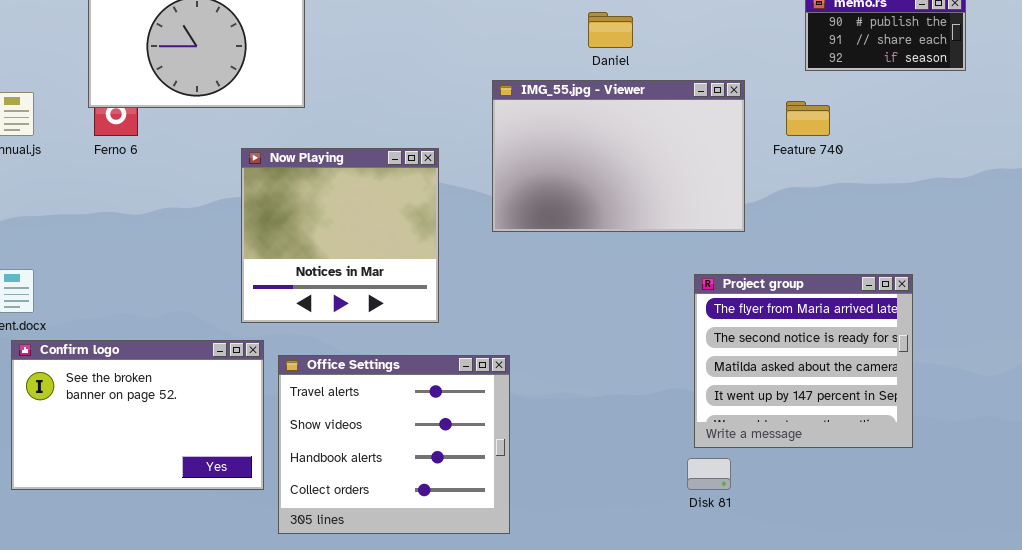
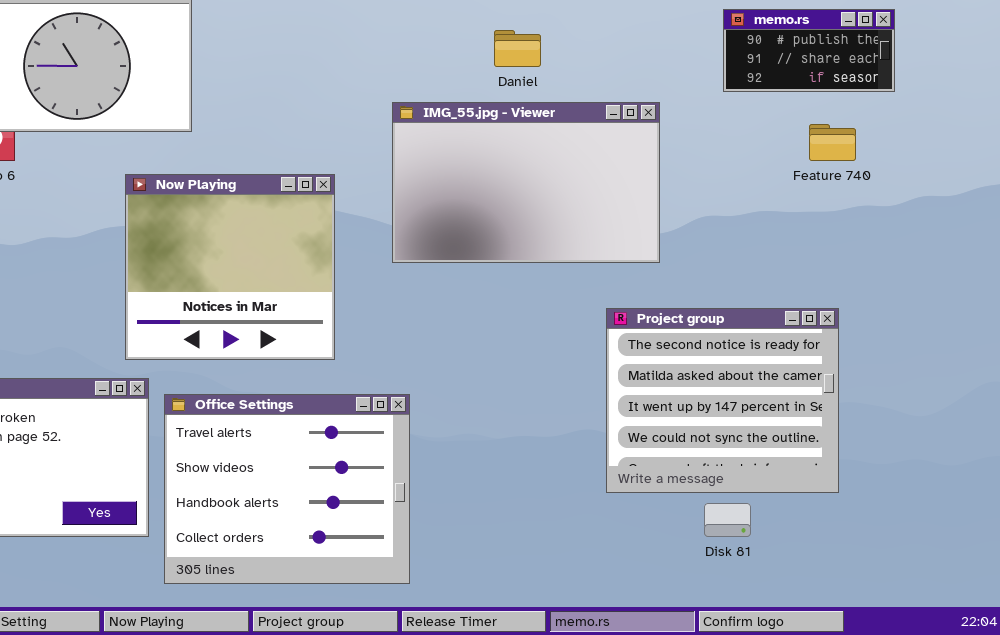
Feature 740: [786,101,830,136] -> [809,124,856,161], moved
Project group: [694,274,913,448] -> [606,308,839,493], scrolled down 1 row
Disk 81: [687,458,731,490] -> [704,503,751,537], moved

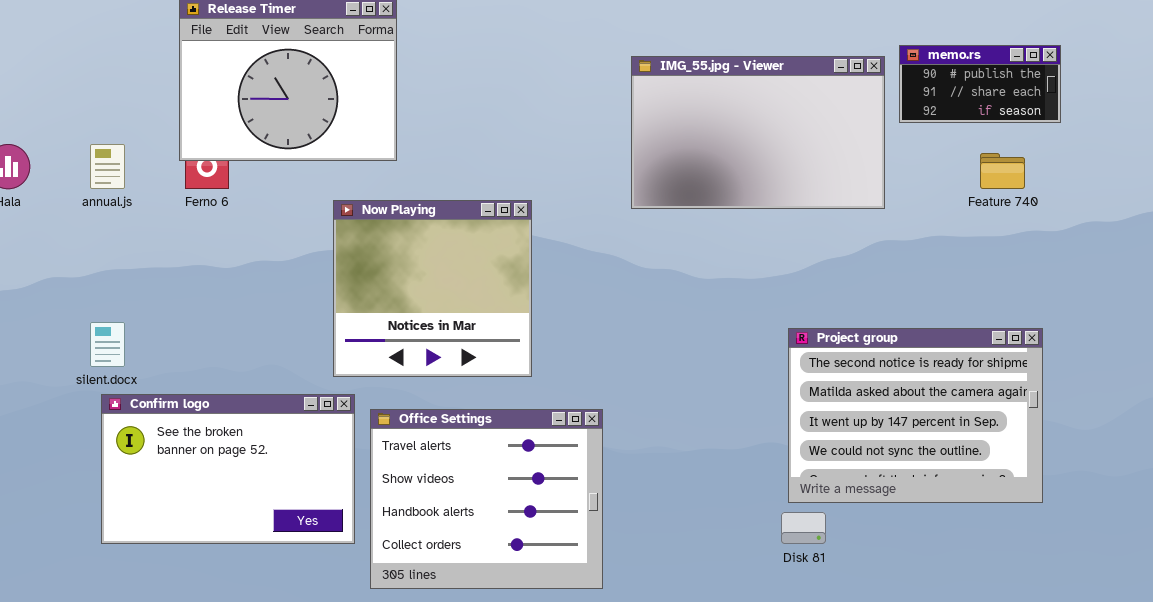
IMG_55.jpg - Viewer: [392,102,660,263] -> [631,56,885,209], moved
Project group: [606,308,839,493] -> [788,328,1043,503], resized
Disk 81: [704,503,751,537] -> [781,512,826,544], moved

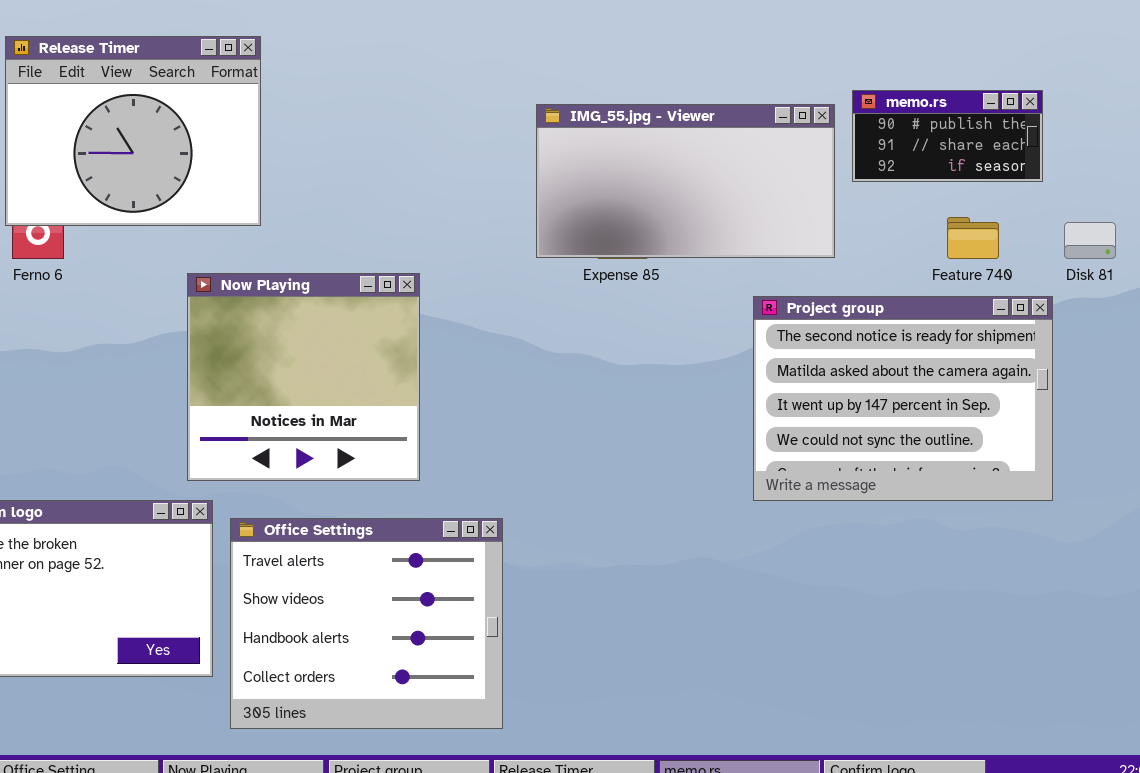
IMG_55.jpg - Viewer: [631,56,885,209] -> [536,104,835,258], resized
Project group: [788,328,1043,503] -> [753,296,1053,501], moved
Disk 81: [781,512,826,544] -> [1064,222,1116,259], moved

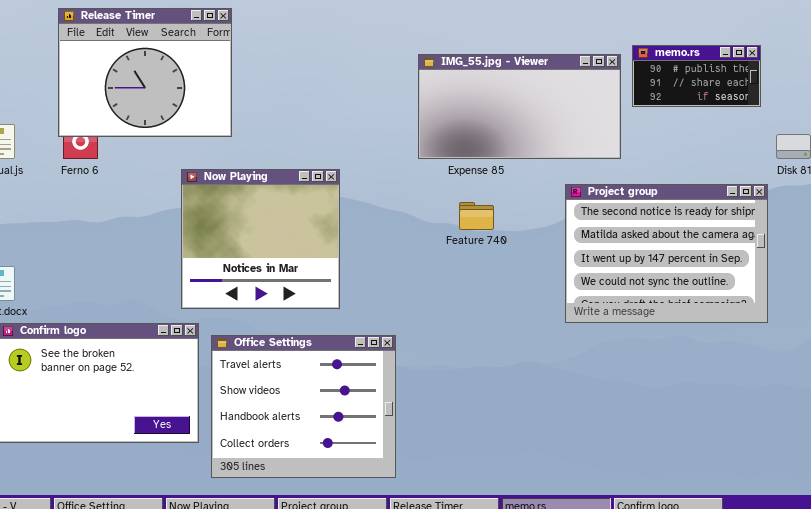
Feature 740: [947,217,999,259] -> [459,202,494,230], moved

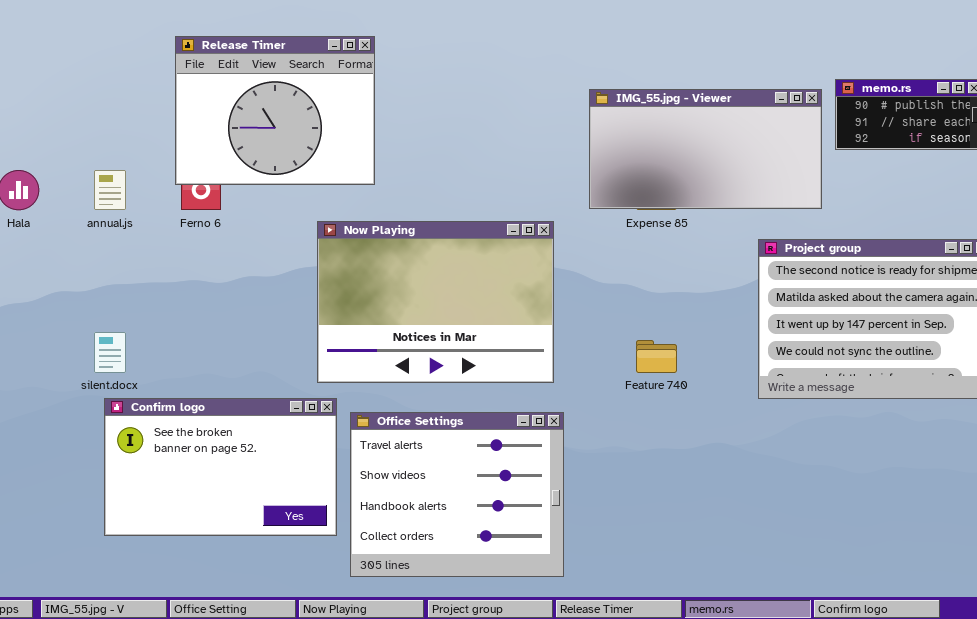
Now Playing: [181,169,340,309] -> [317,221,554,383], resized
Feature 740: [459,202,494,230] -> [636,340,677,373], moved

